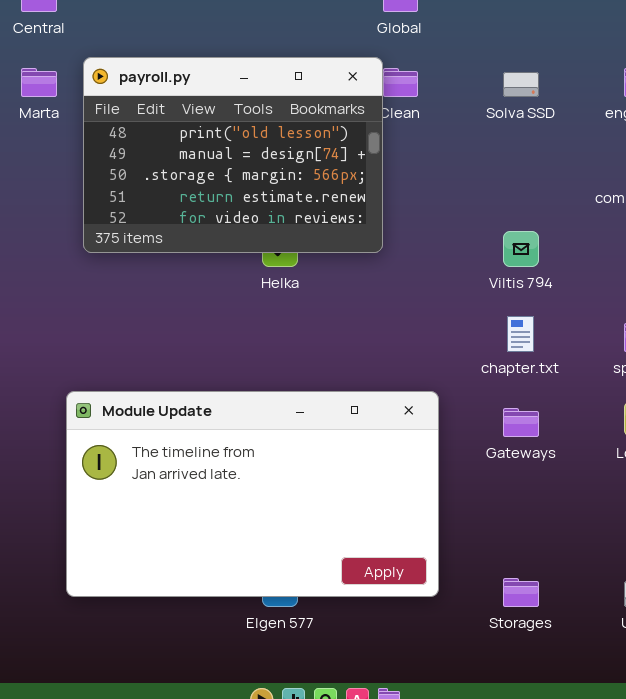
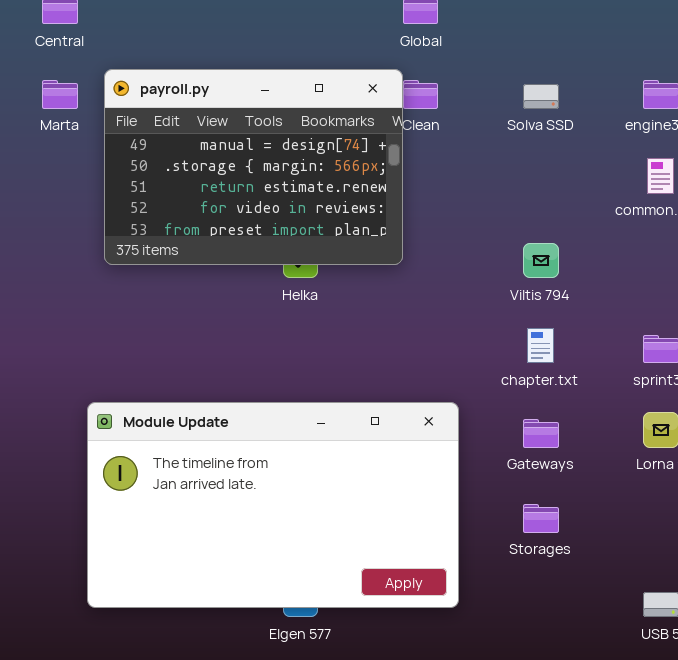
payroll.py: [83,57,383,253] -> [104,69,403,265], scrolled down 1 row
Storages: [503,578,539,607] -> [523,504,559,533], moved

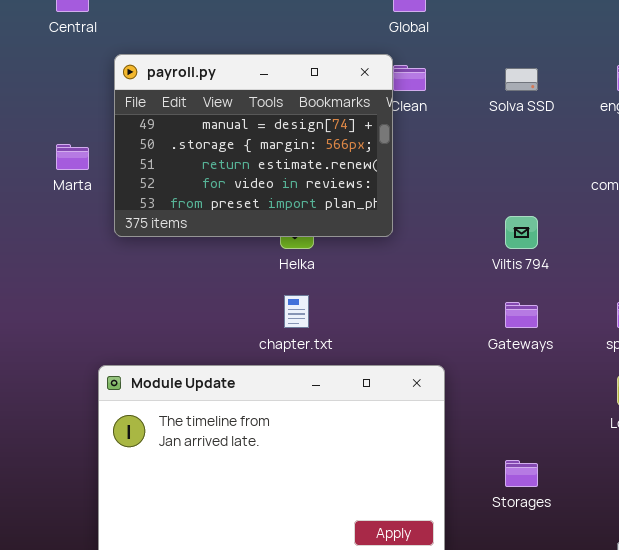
Marta: [42,80,78,109] -> [56,144,89,170], moved
chapter.txt: [527,328,554,363] -> [284,295,309,328], moved
Gateways: [523,419,559,448] -> [505,302,538,328], moved

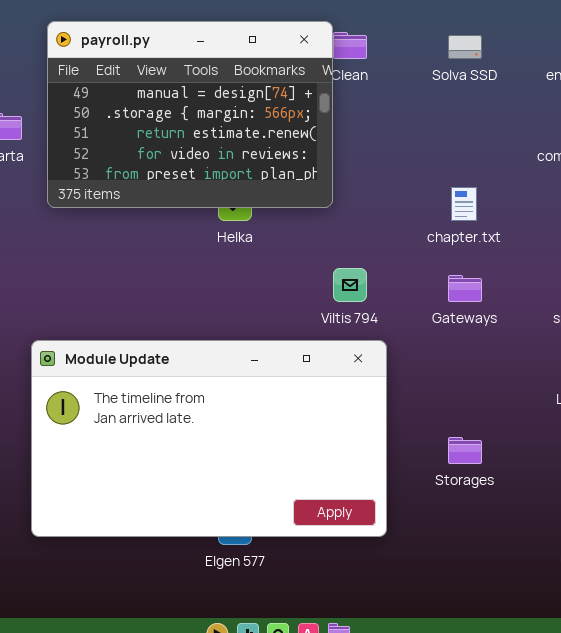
Viltis 794: [505,216,538,249] -> [333,268,367,302], moved
chapter.txt: [284,295,309,328] -> [451,187,477,221], moved

